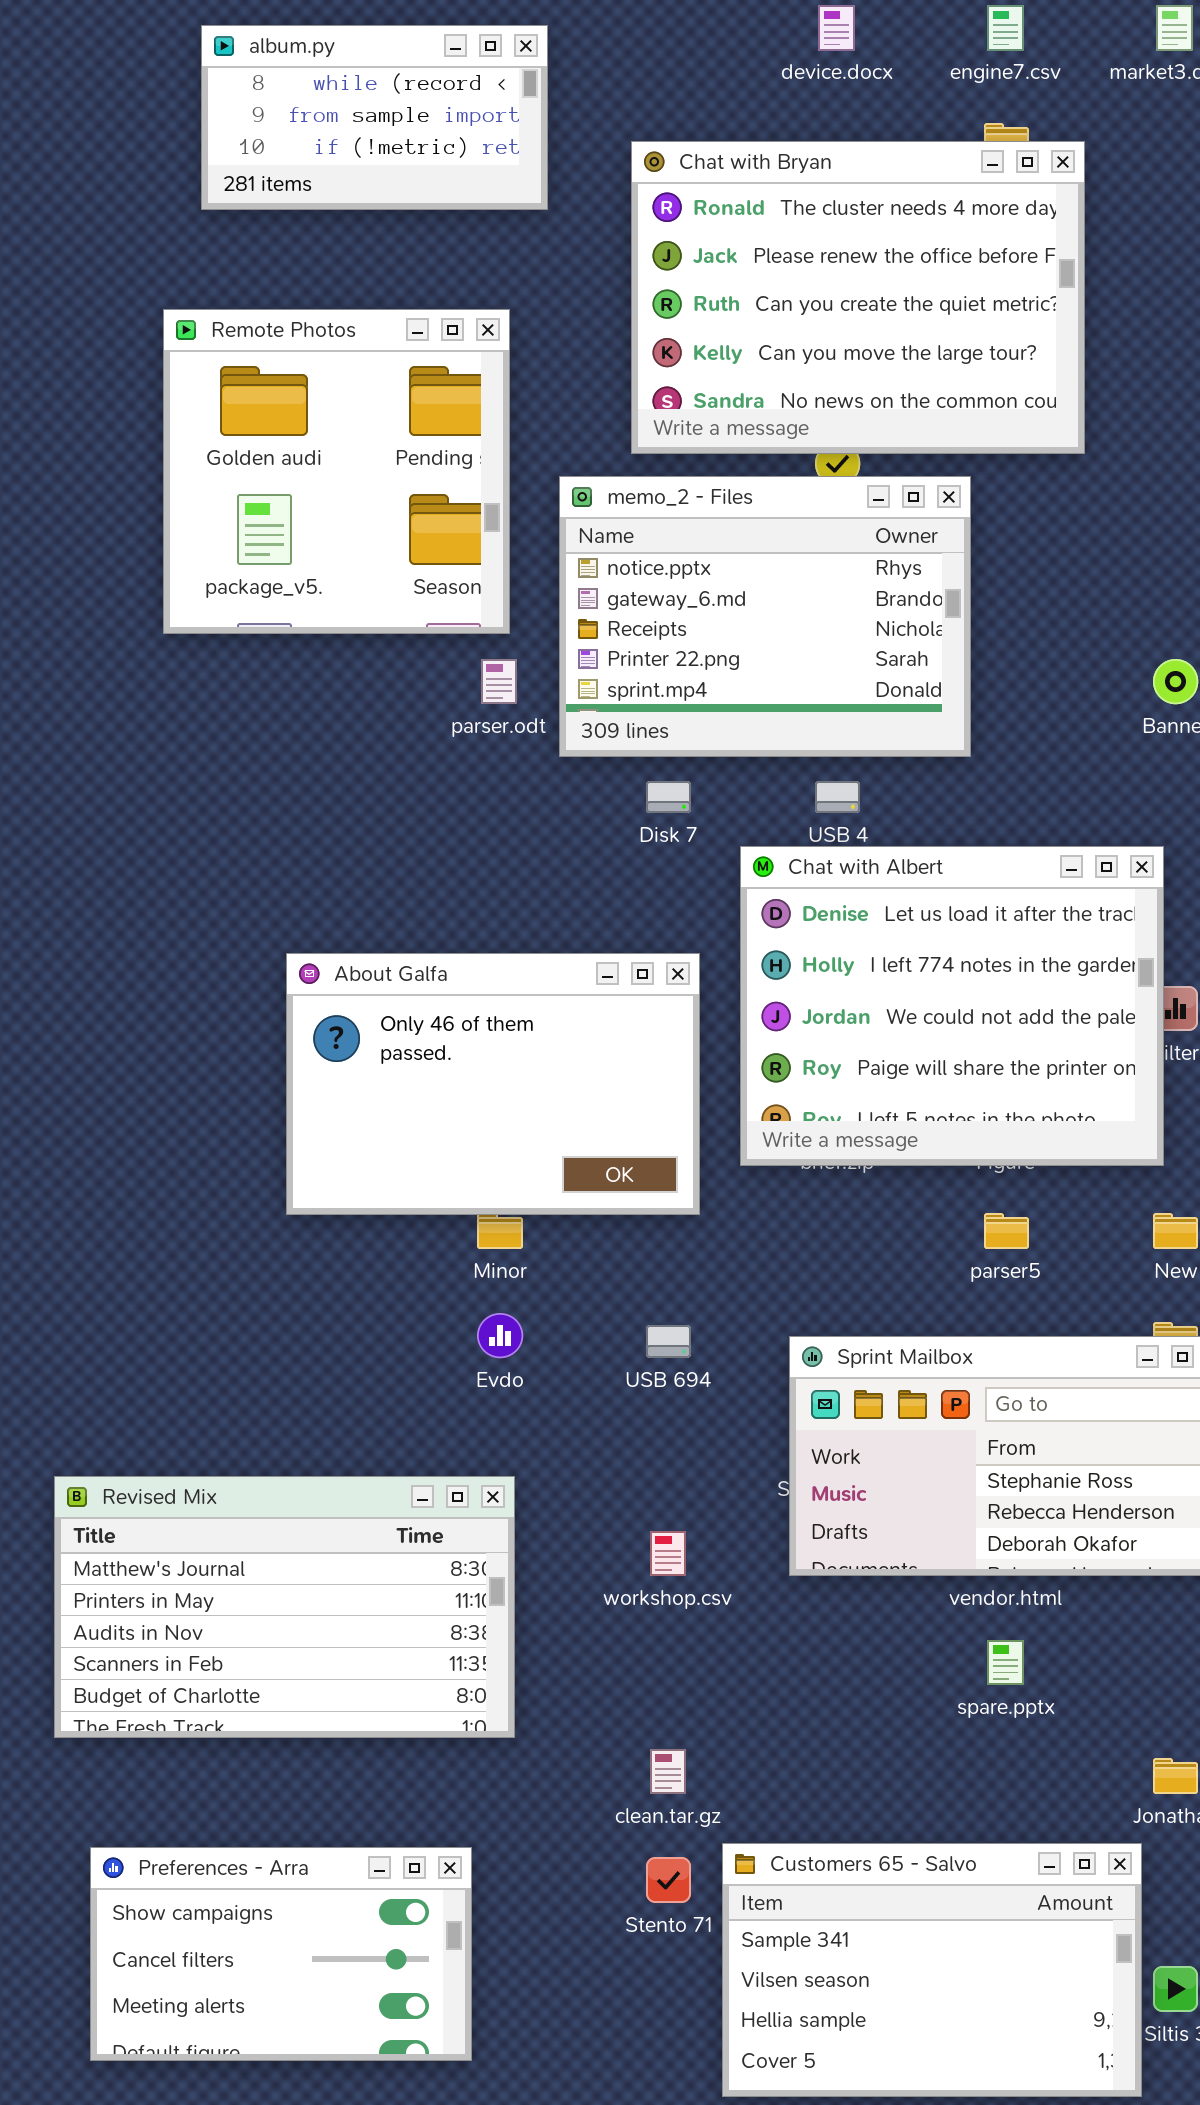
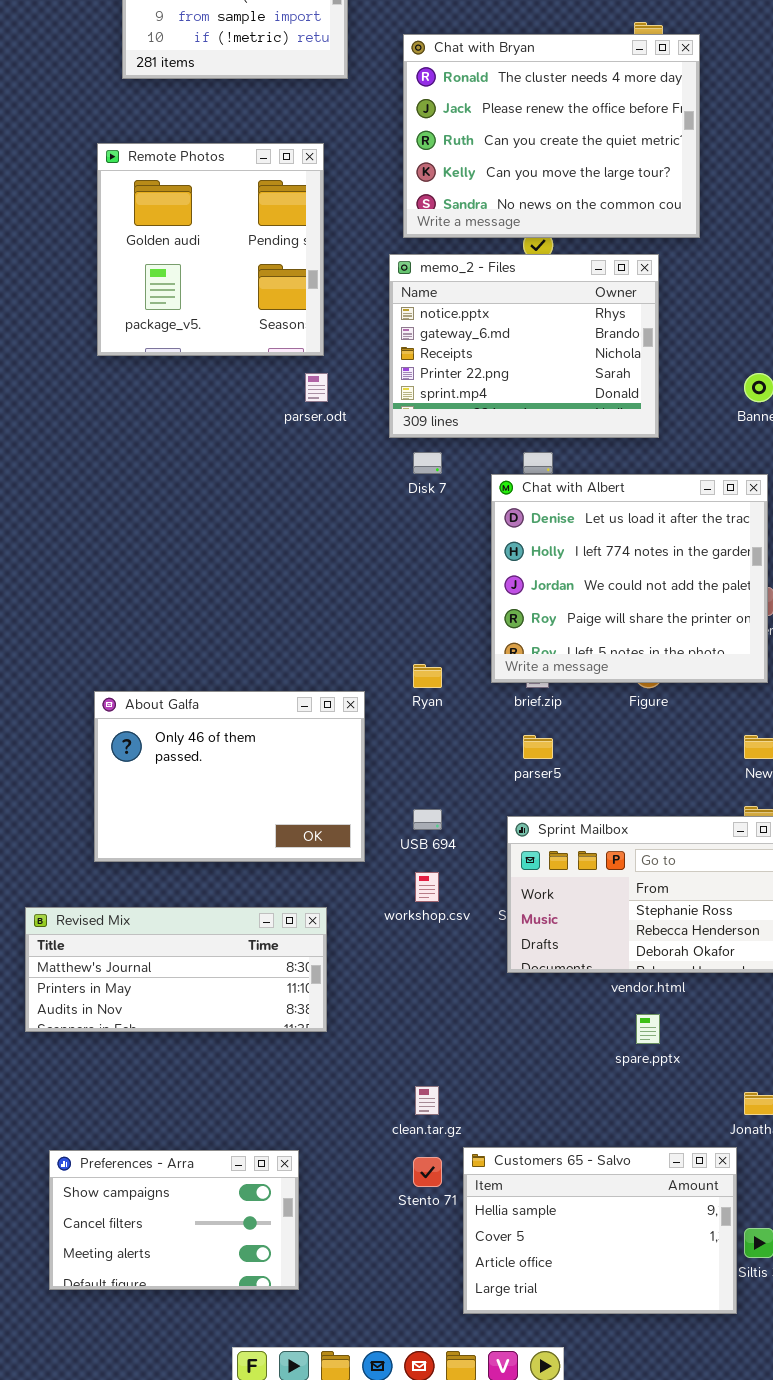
memo_2 - Files: [559,476,971,757] -> [389,254,659,438], moved
Chat with Albert: [740,846,1164,1166] -> [491,474,768,683], moved
About Galfa: [286,953,700,1215] -> [94,691,365,862], moved
parser5: [984,1213,1029,1249] -> [523,735,553,759], moved
Revised Mix: [54,1476,515,1738] -> [25,907,327,1032], resized
workshop.csv: [650,1531,686,1576] -> [415,872,439,902], moved
Customers 65 - Salvo: [722,1843,1142,2097] -> [463,1147,737,1314], scrolled down 2 rows

